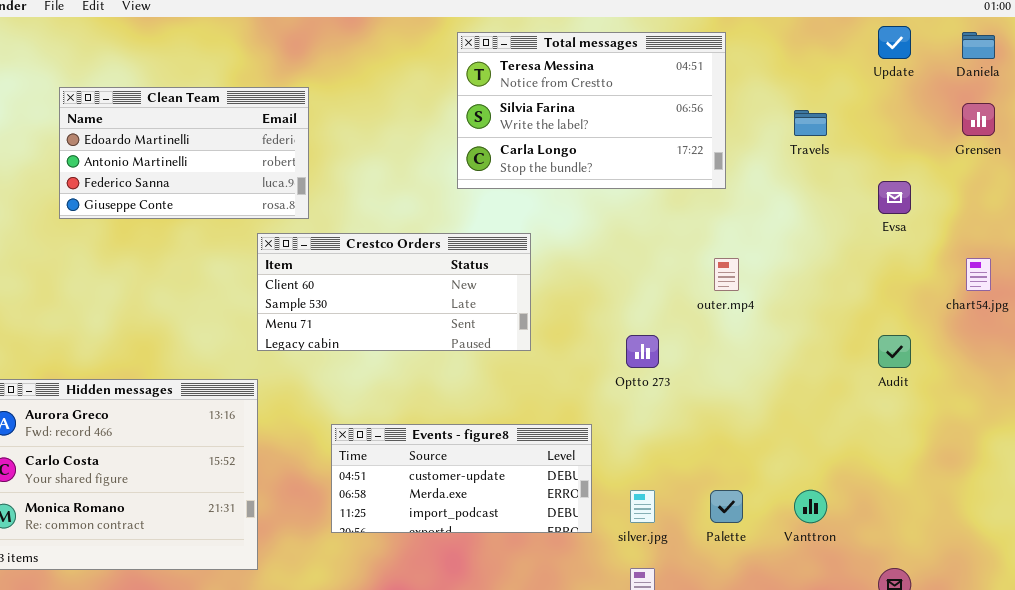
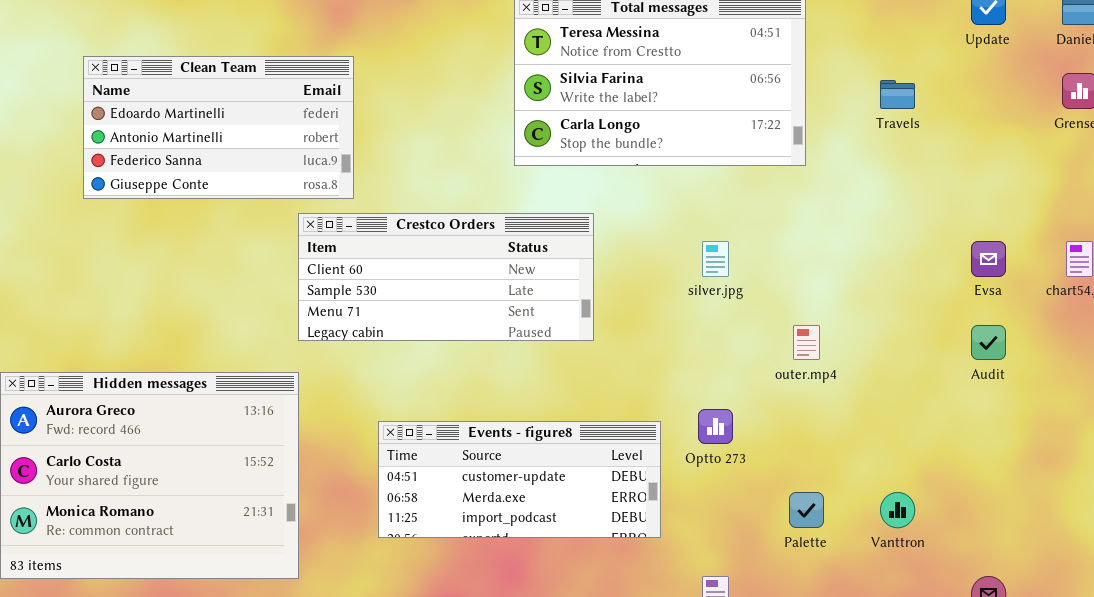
Evsa: [878,181,911,214] -> [971,241,1006,277], moved
outer.mp4: [714,258,739,291] -> [793,325,820,360], moved
Optto 273: [626,335,659,368] -> [698,409,733,444], moved
silver.jpg: [630,490,655,523] -> [702,241,729,277], moved

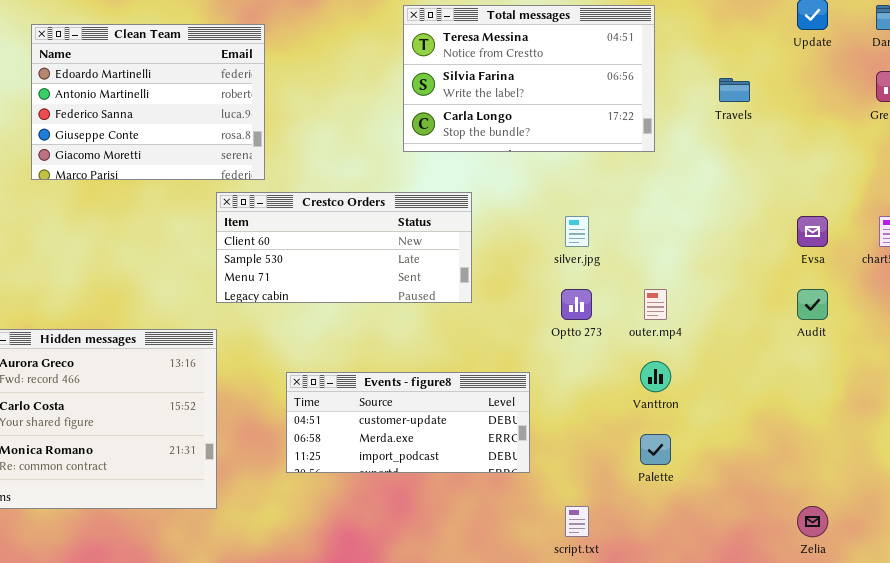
Clean Team: [83,56,354,199] -> [31,24,265,180], resized
Optto 273: [698,409,733,444] -> [561,289,592,320], moved
Vanttron: [880,492,915,528] -> [640,361,671,392], moved

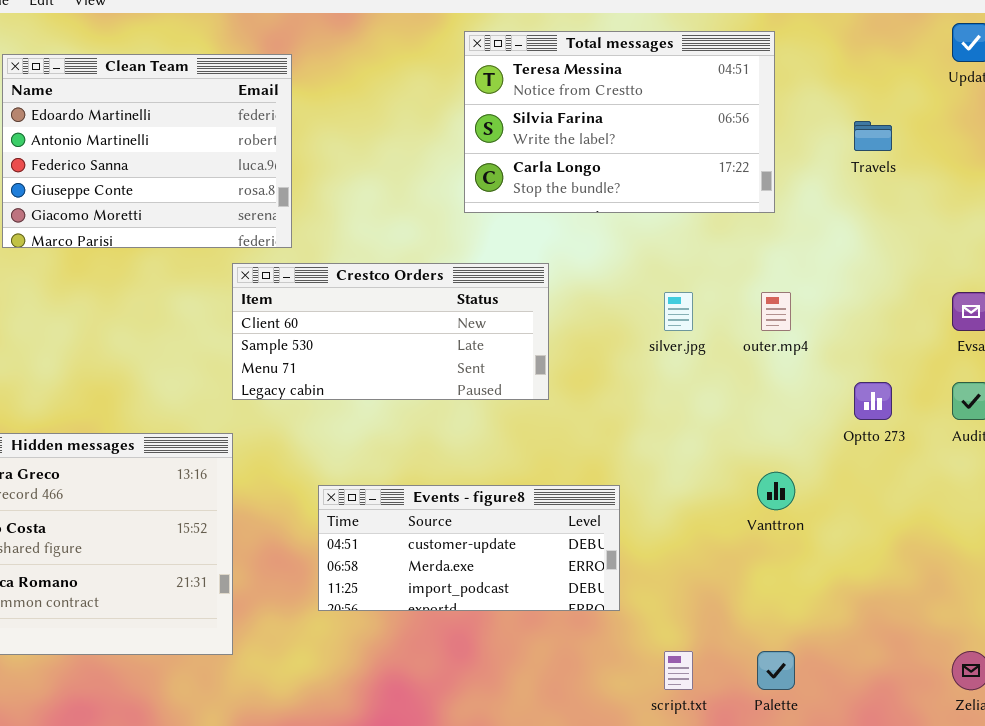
Optto 273: [561,289,592,320] -> [854,382,892,420], moved
outer.mp4: [644,289,667,320] -> [761,292,791,331], moved
Palette: [640,434,671,465] -> [757,651,795,690], moved

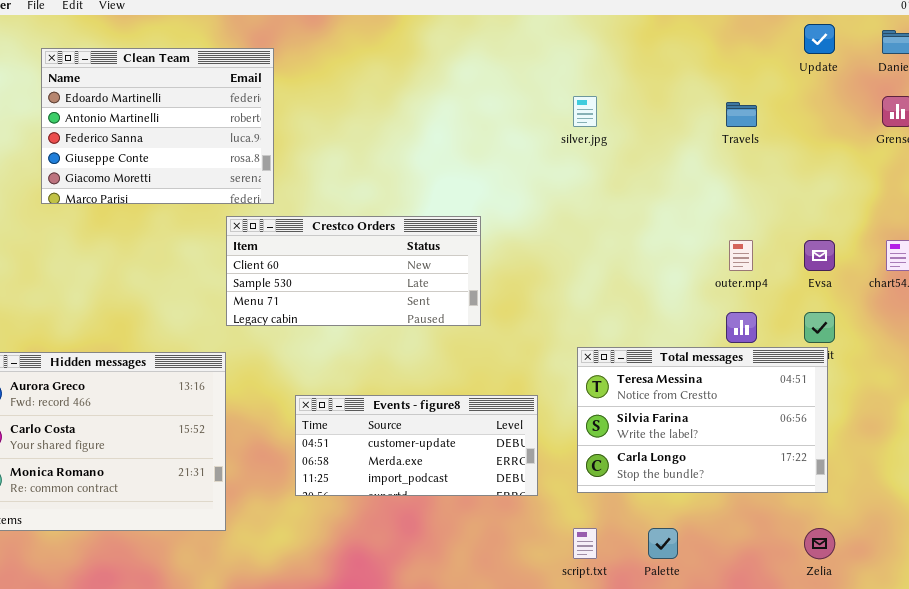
Total messages: [464,31,775,213] -> [577,347,828,493], moved
silver.jpg: [664,292,693,331] -> [573,96,597,127], moved
outer.mp4: [761,292,791,331] -> [729,240,753,271], moved

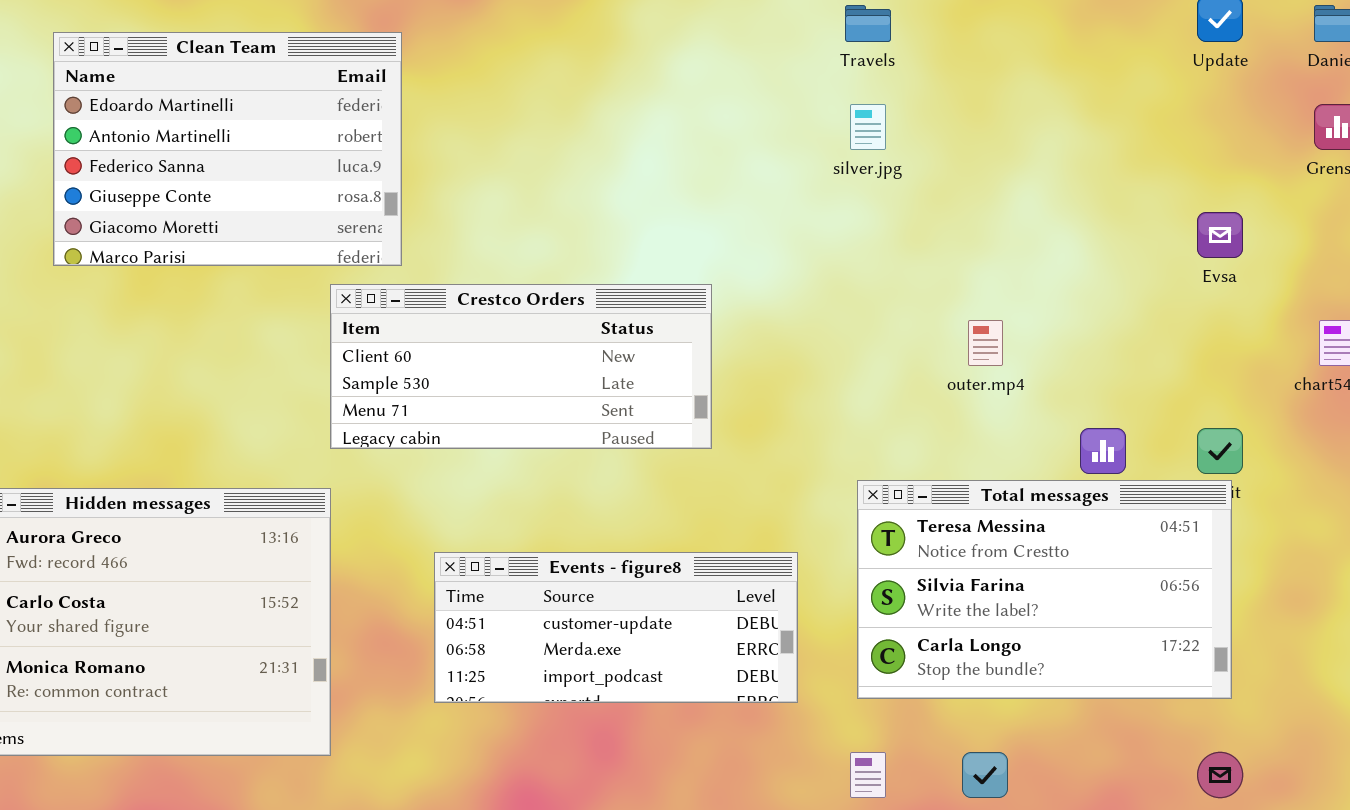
Travels: [726,102,757,127] -> [845,5,891,42], moved
outer.mp4: [729,240,753,271] -> [968,320,1003,366], moved
Evsa: [804,240,835,271] -> [1197,212,1243,258], moved

